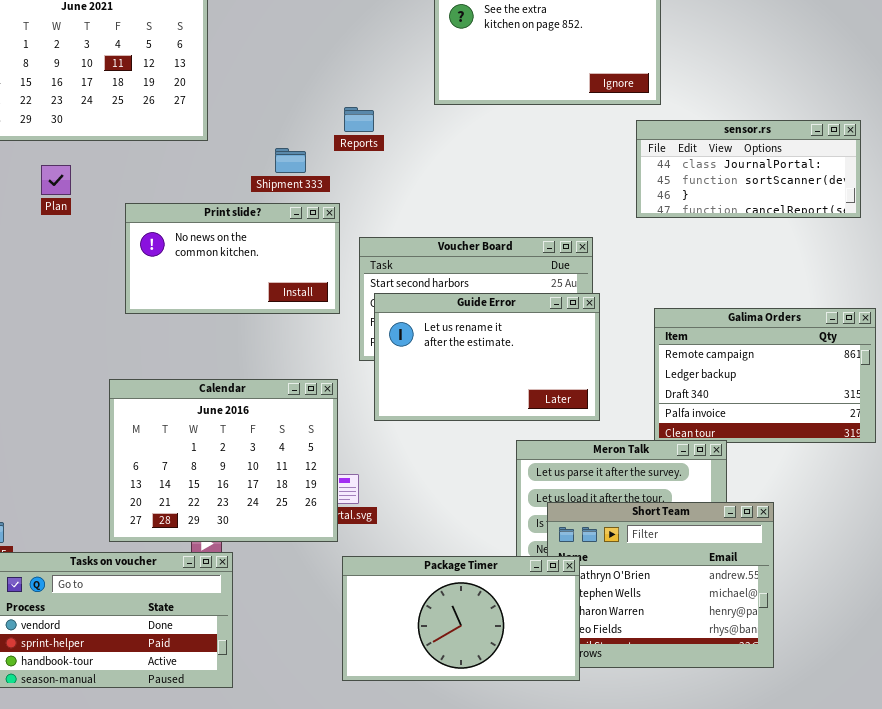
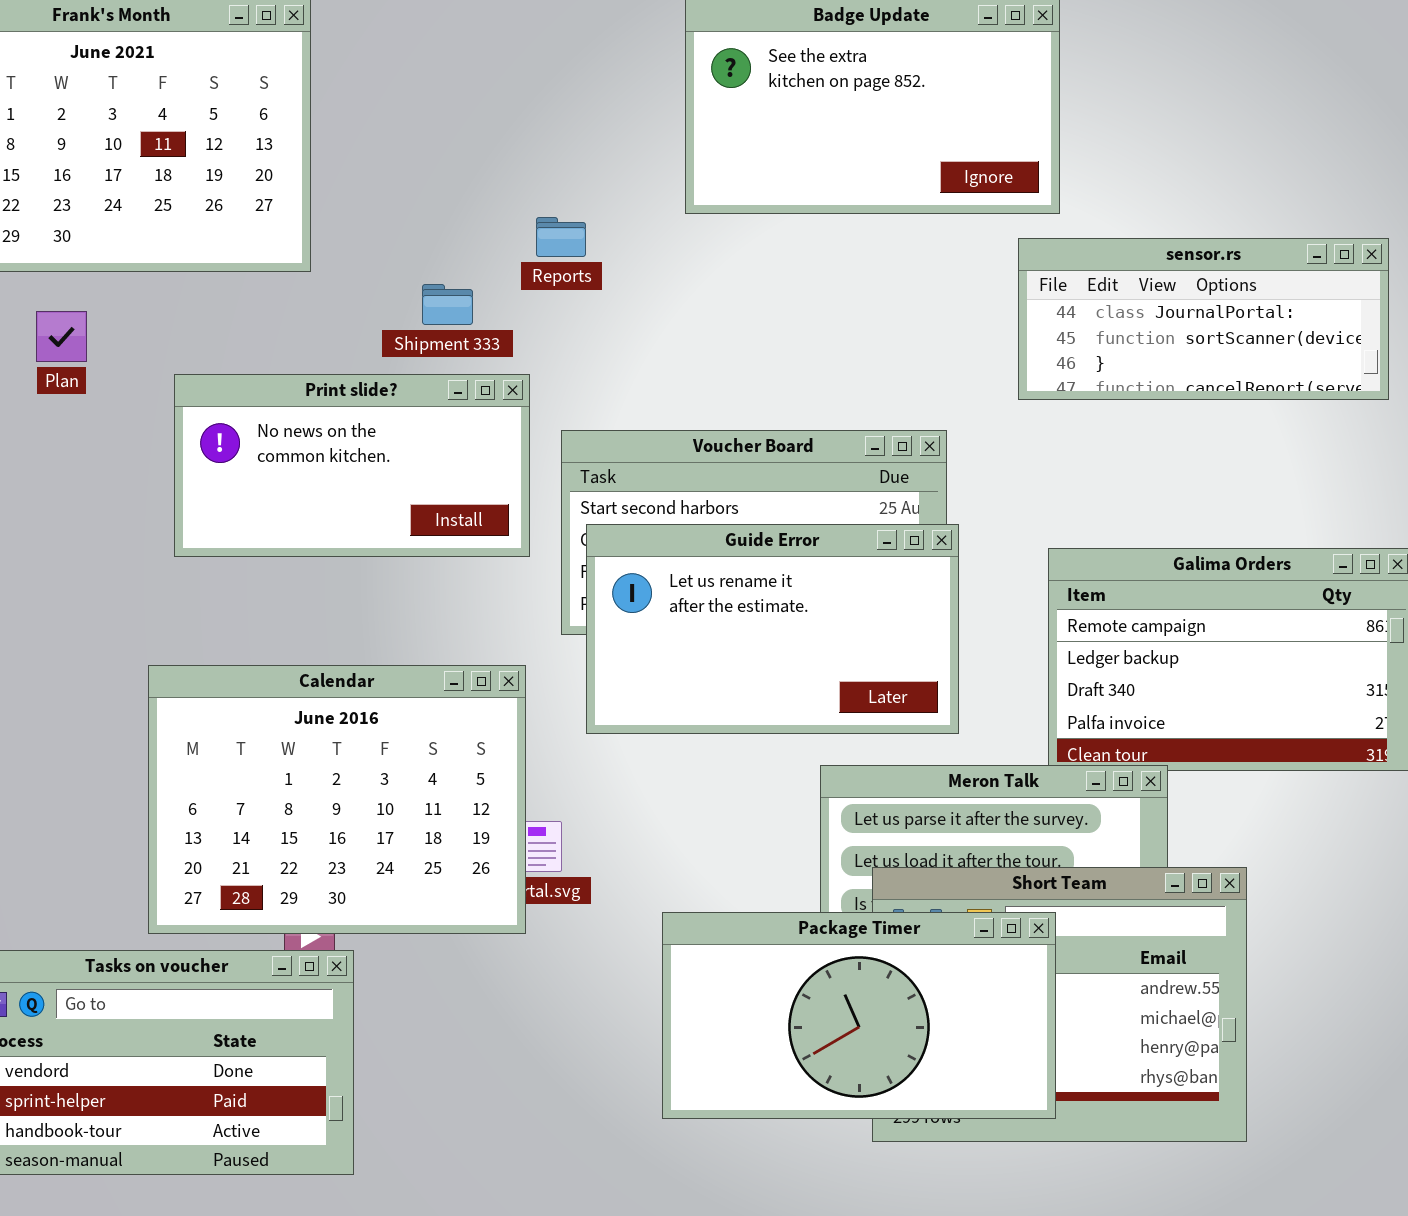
Package Timer: [342,556,580,681] -> [662,912,1056,1119], moved

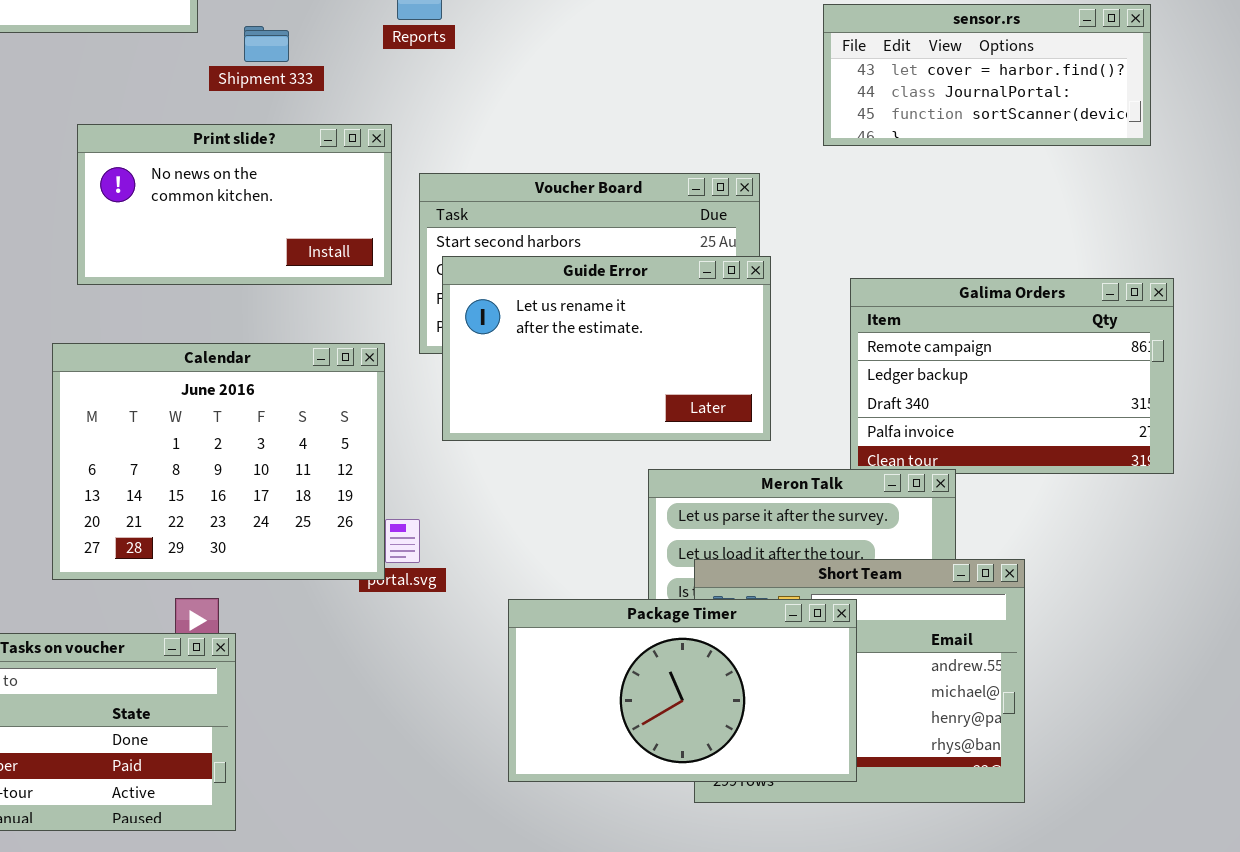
sensor.rs: [1018,238,1389,400] -> [823,4,1151,146], scrolled up 1 row
Shipment 333: [422,284,473,325] -> [244,26,289,62], moved
Calendar: [148,665,526,934] -> [52,343,385,580], moved

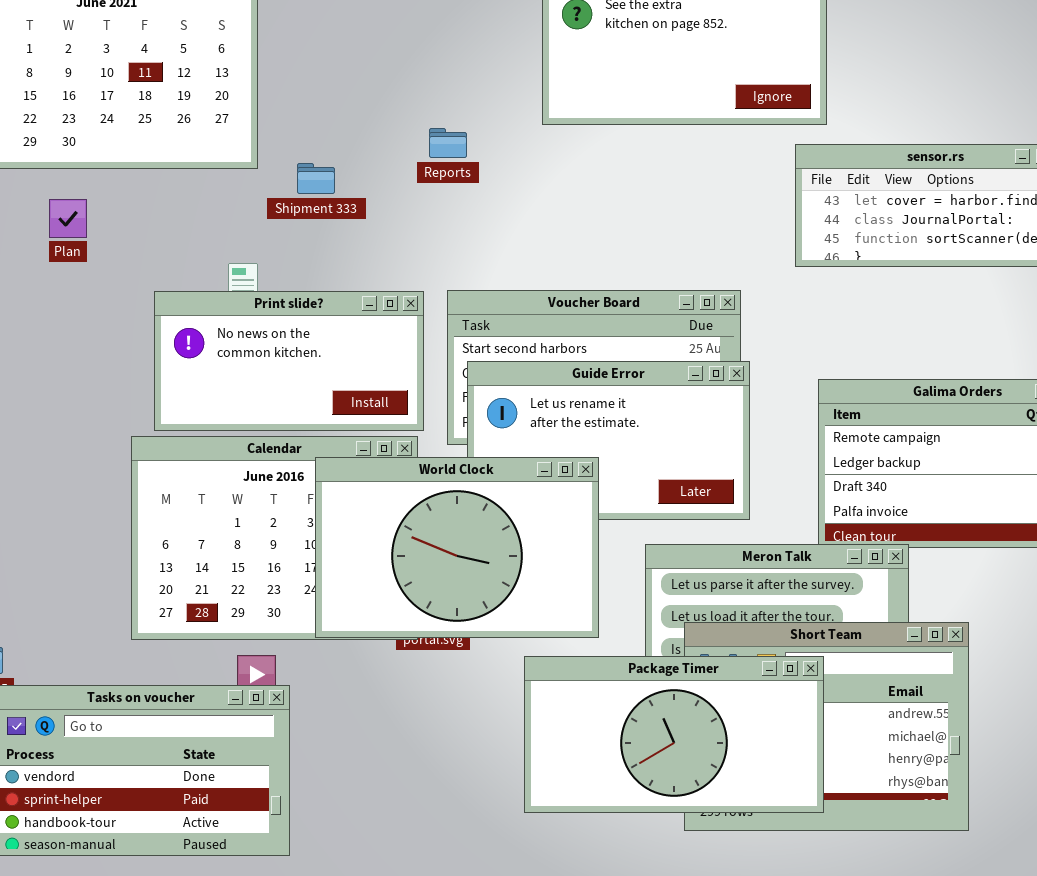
Print slide?: [77,124,392,285] -> [154,291,424,431], moved
World Clock: none -> [315,457,599,638], opened

